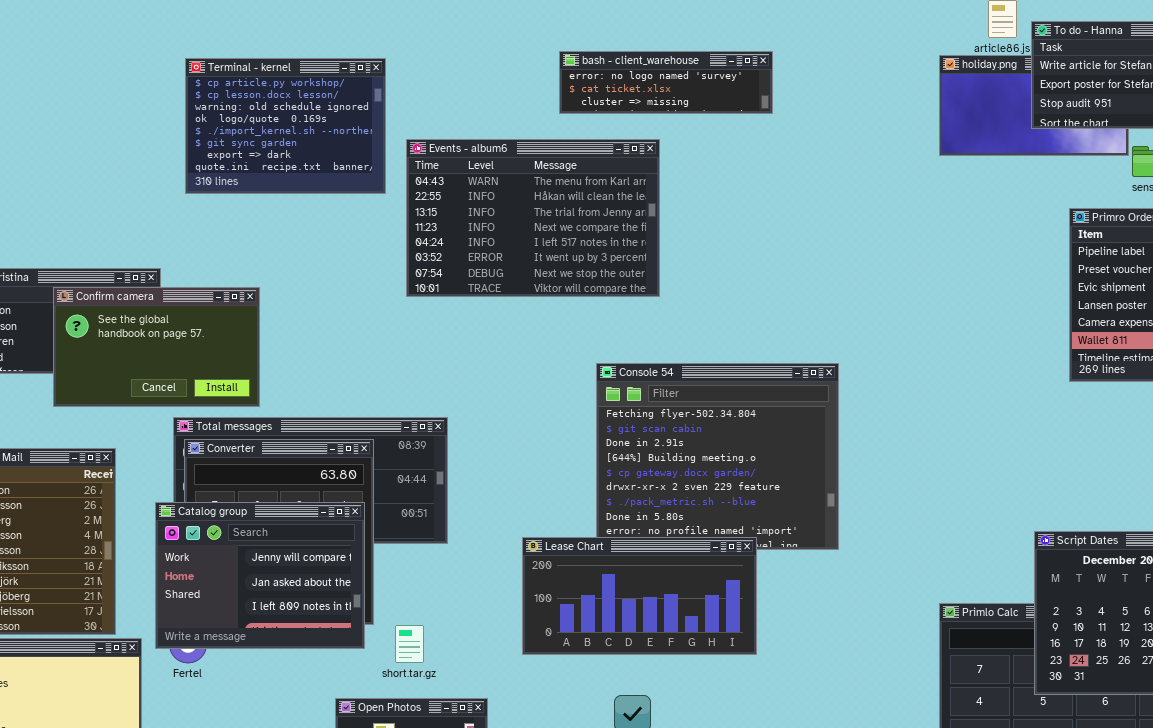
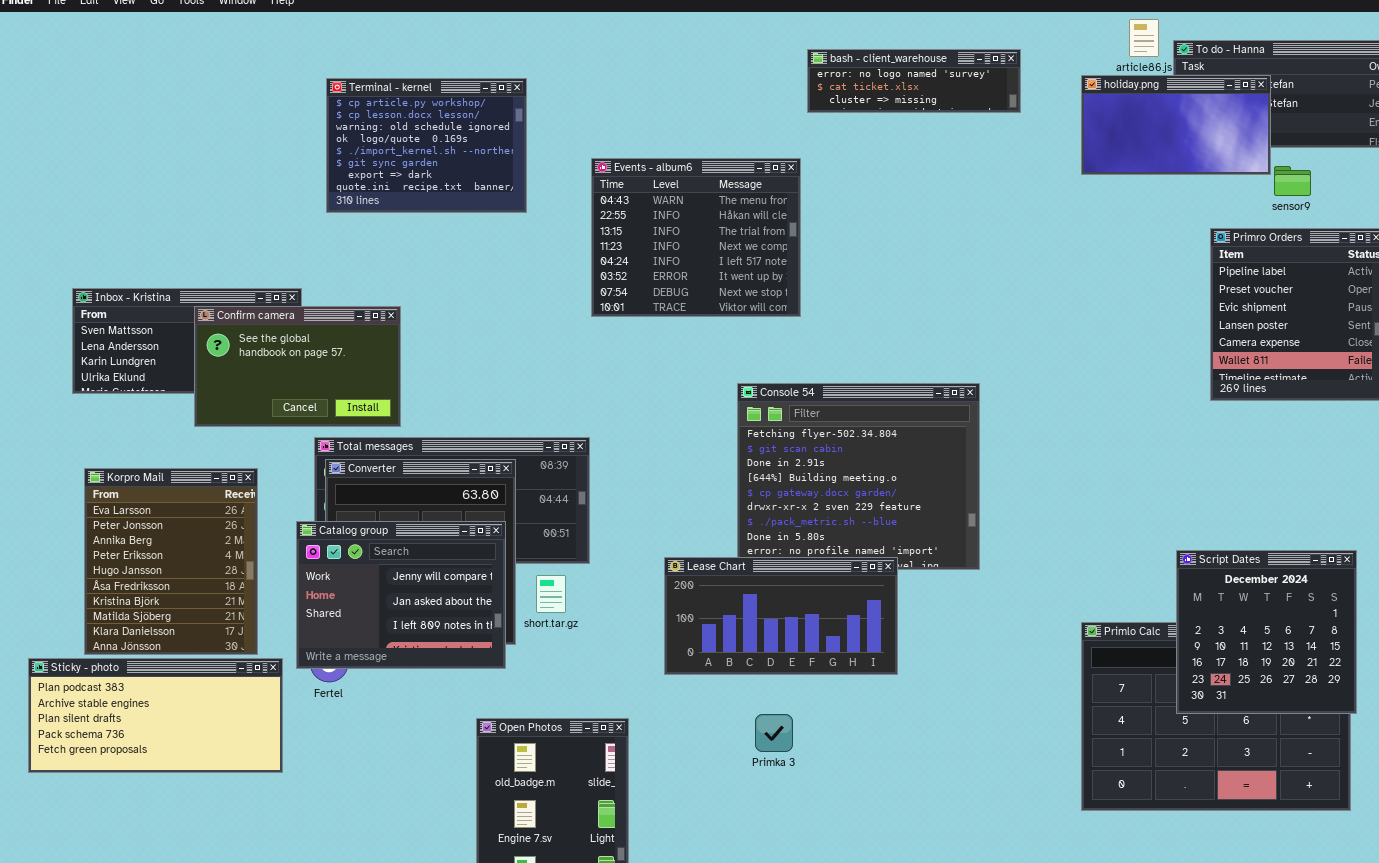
bash - client_warehouse: [559,51,773,114] -> [807,49,1021,113], moved
holiday.png: [939,55,1129,156] -> [1081,75,1271,175], raised
Events - album6: [406,139,660,297] -> [591,158,801,317], resized
short.tar.gz: [395,625,424,663] -> [536,575,566,613], moved

